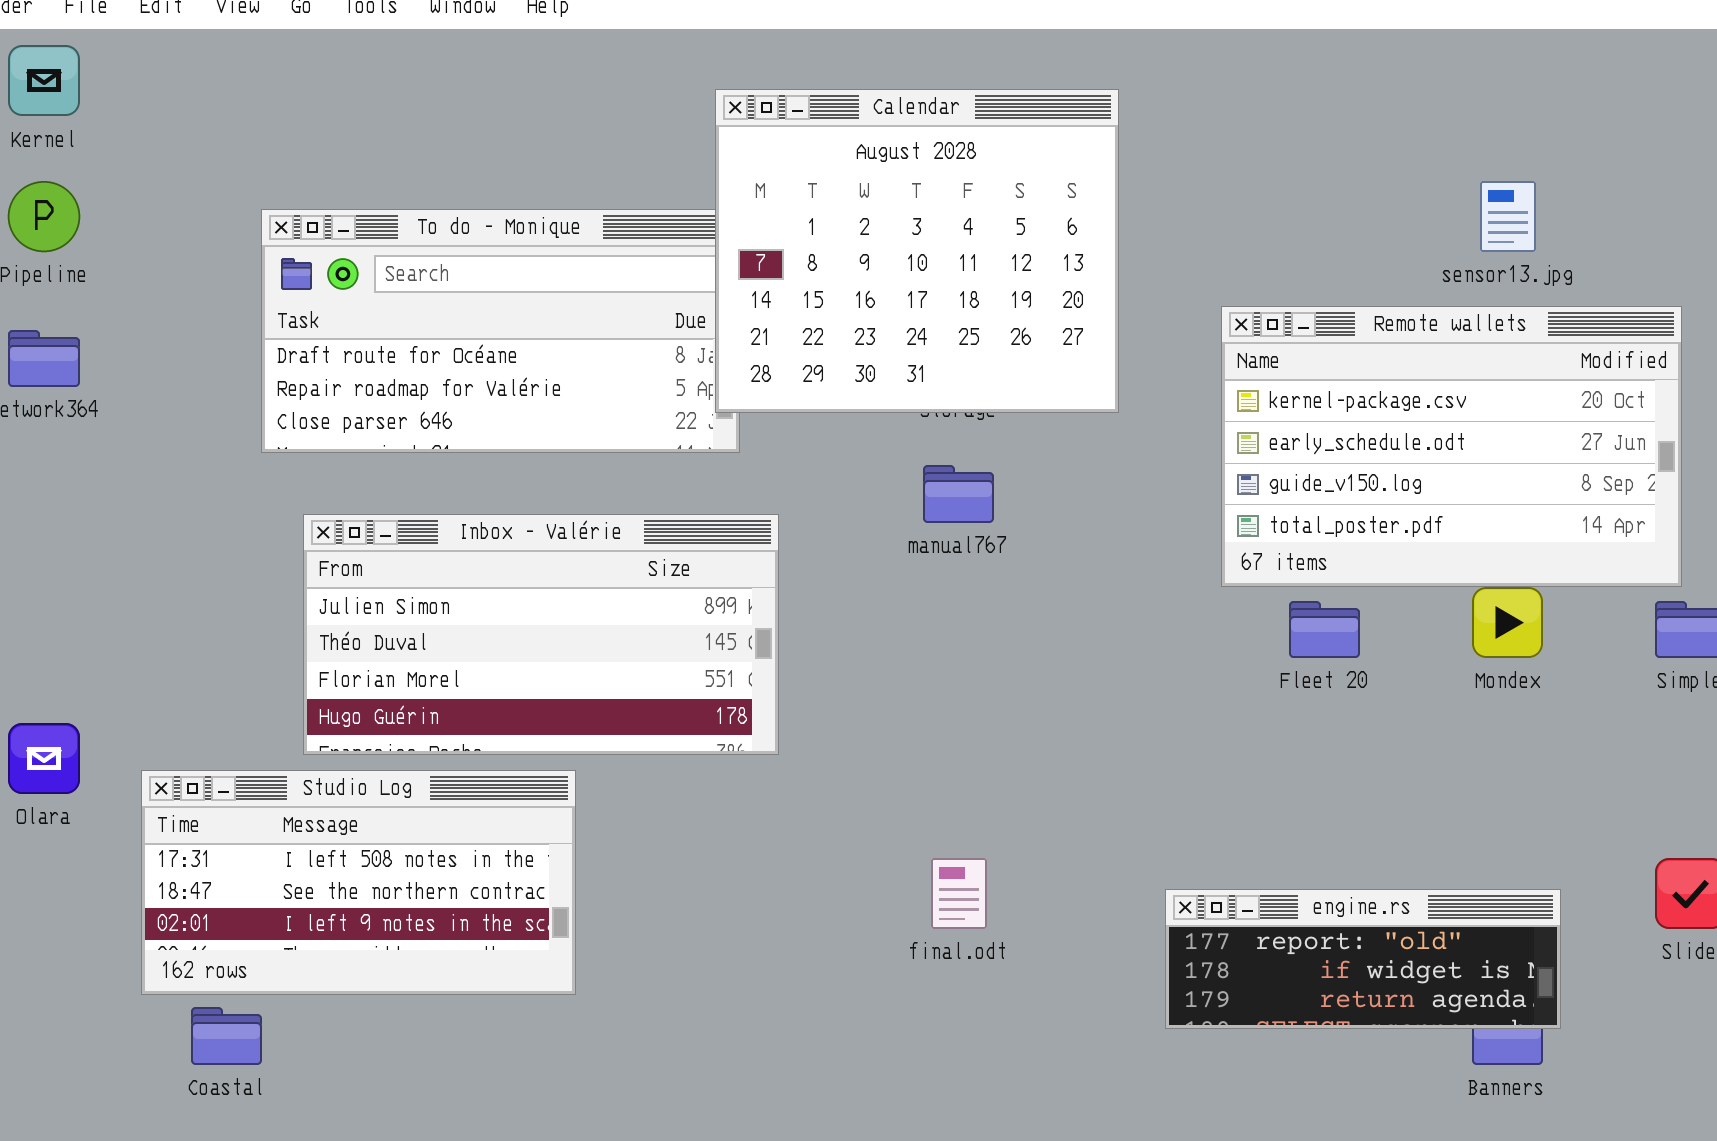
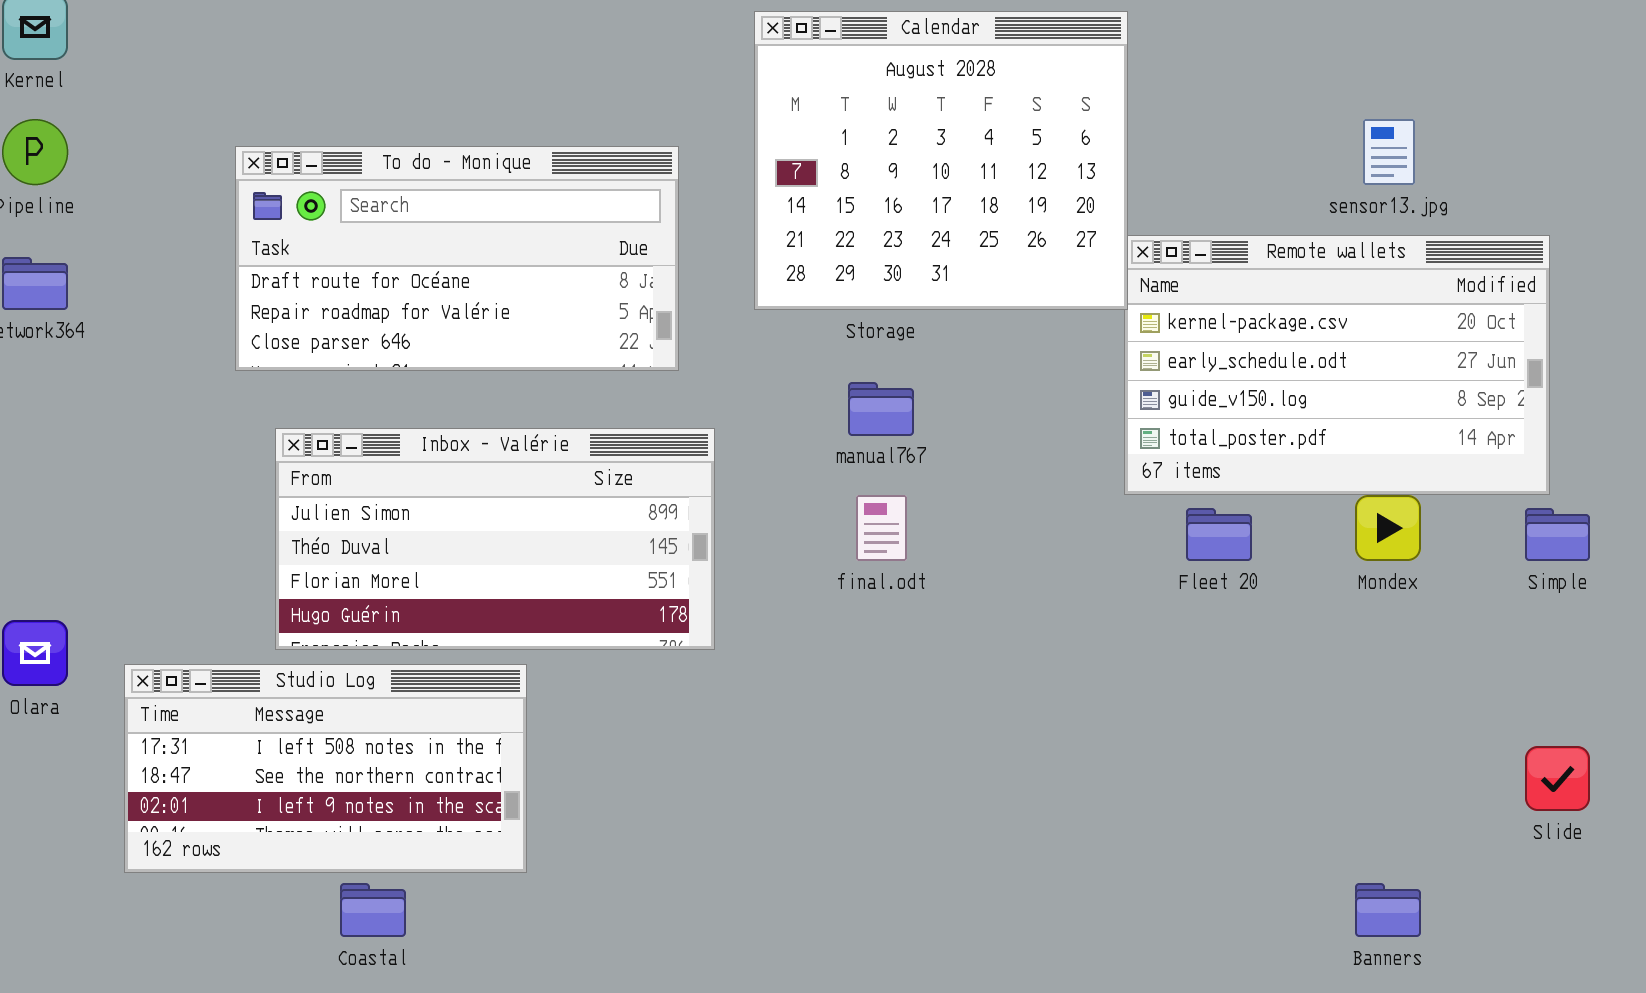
Calendar: [715,89,1119,413] -> [754,11,1128,310], moved
final.odt: [931,858,987,929] -> [856,495,907,561], moved
engine.rs: [1165,889,1561,1029] -> none, closed
Coastal: [191,1007,262,1065] -> [340,883,406,937], moved

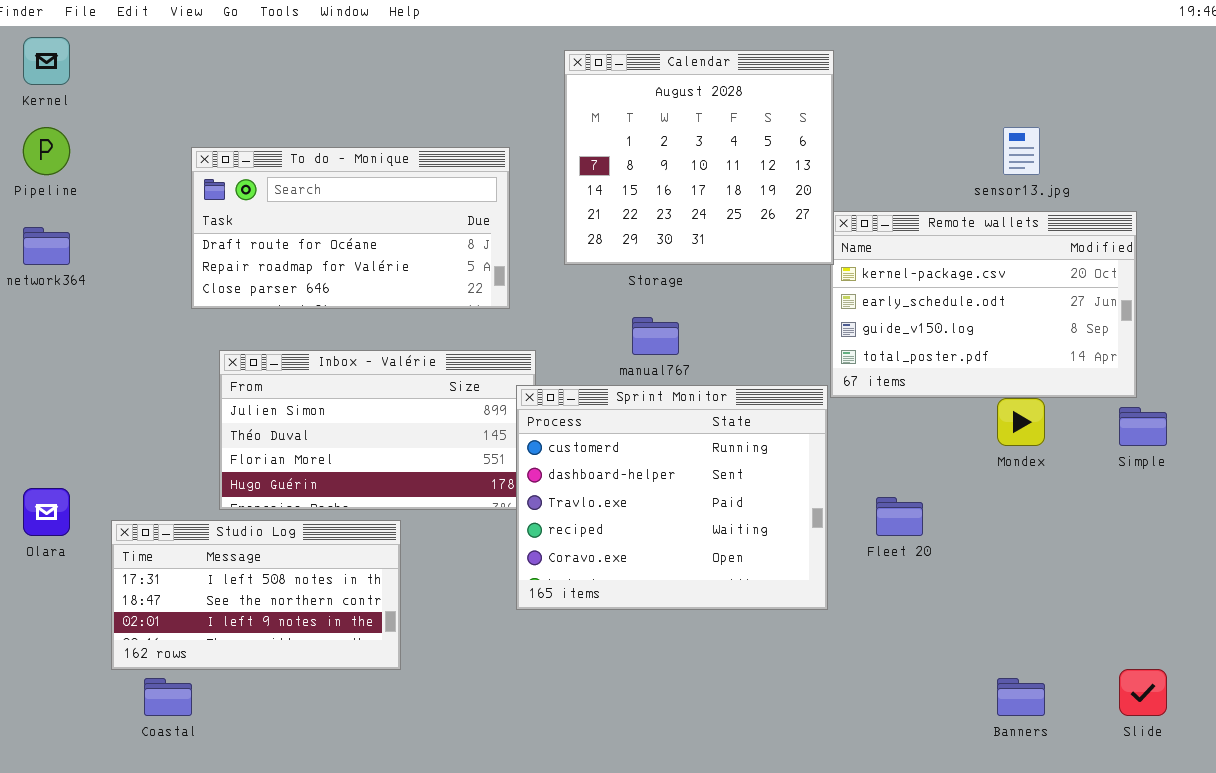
Sprint Monitor: none -> [516,385,828,610], opened
Fleet 20: [1186,508,1252,561] -> [876,497,923,536], moved
Slide: [1525,746,1590,811] -> [1119,669,1167,716], moved
Coastal: [340,883,406,937] -> [144,678,192,716], moved

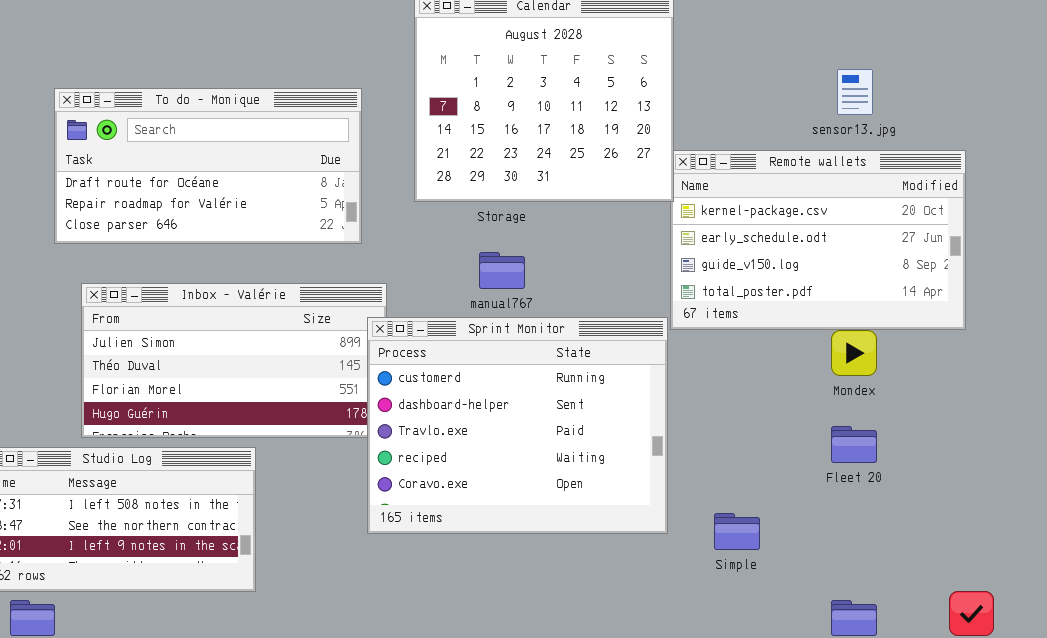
Simple: [1119,407,1167,446] -> [714,513,760,550], moved
Fleet 20: [876,497,923,536] -> [831,426,877,463], moved

